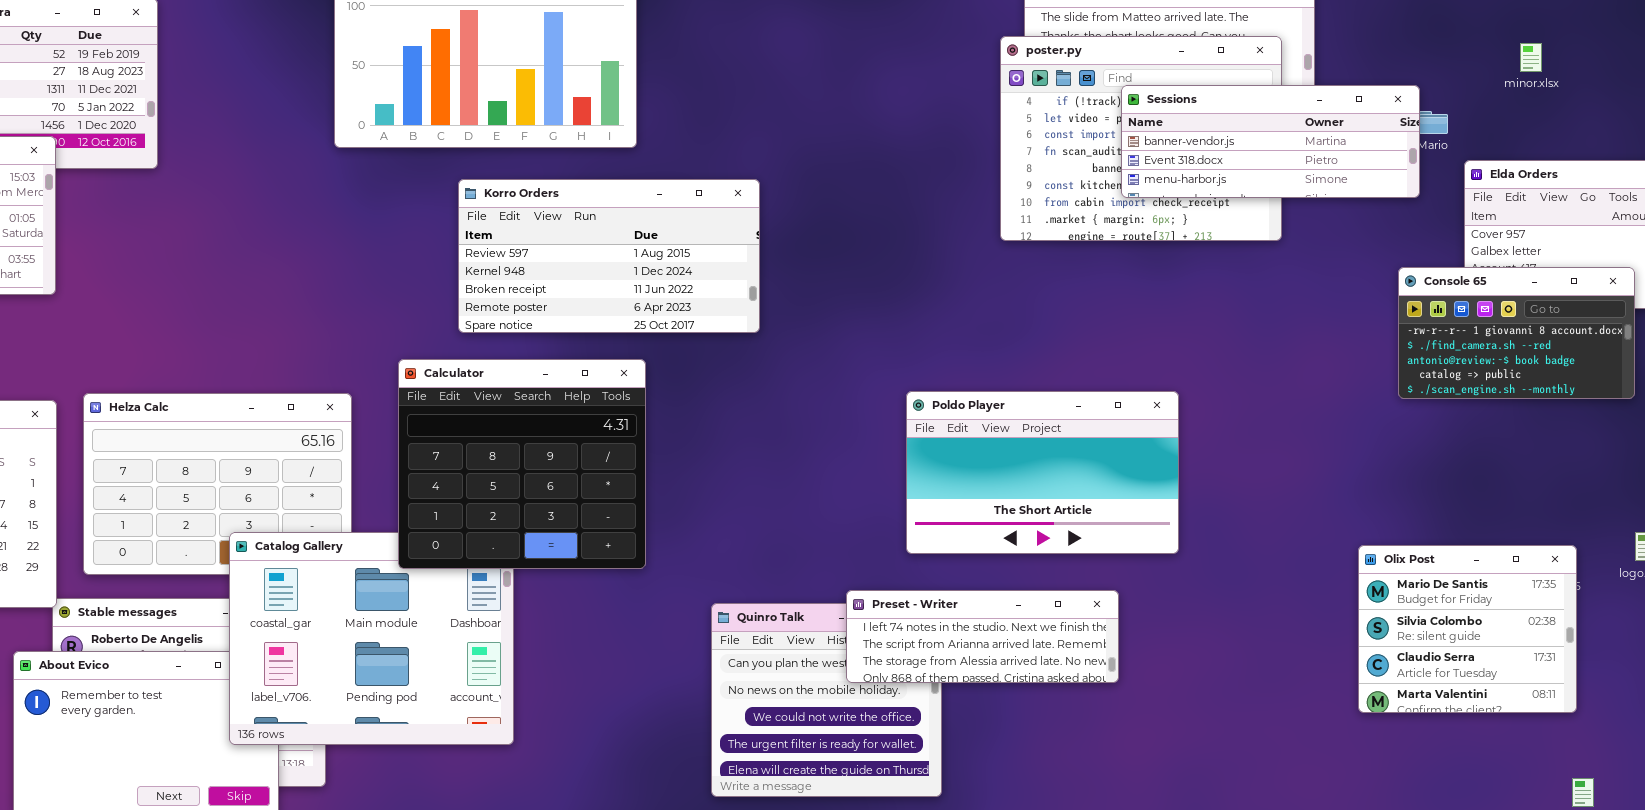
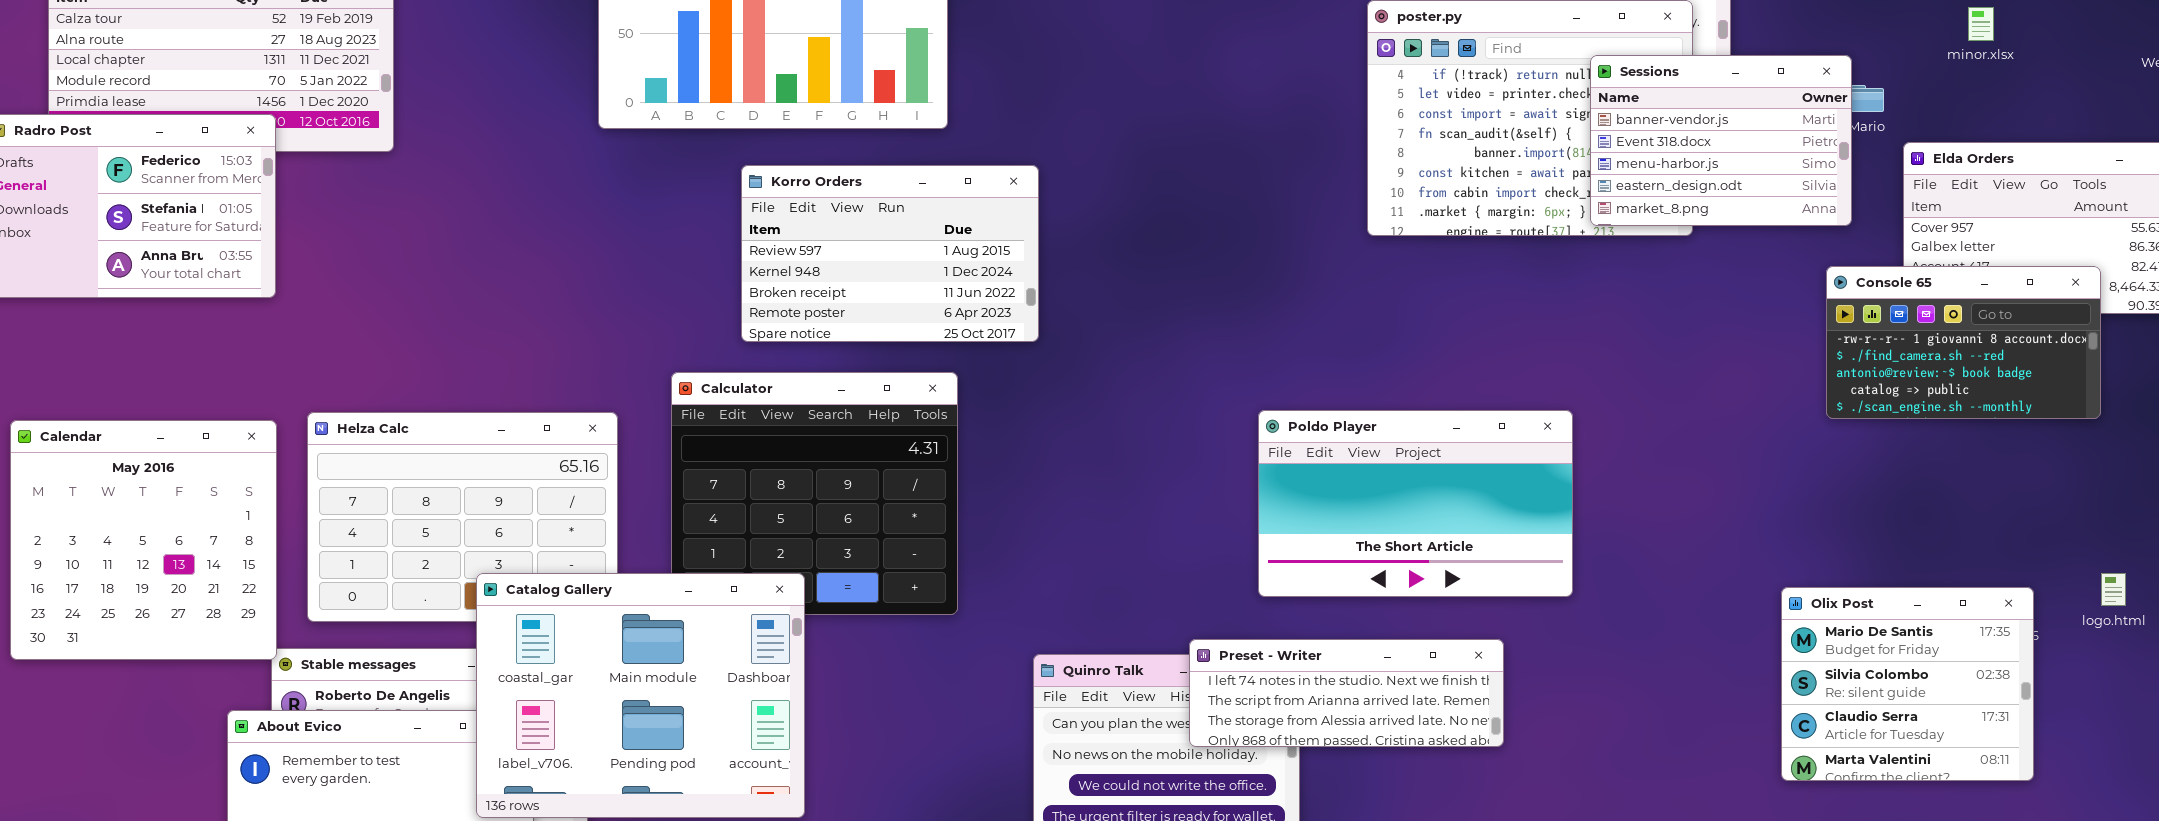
Sessions: [1121,85,1420,198] -> [1590,55,1852,226], resized
Korro Orders: [458,179,760,333] -> [741,165,1039,342], resized
Catalog Gallery: [229,532,514,745] -> [476,573,805,818], raised

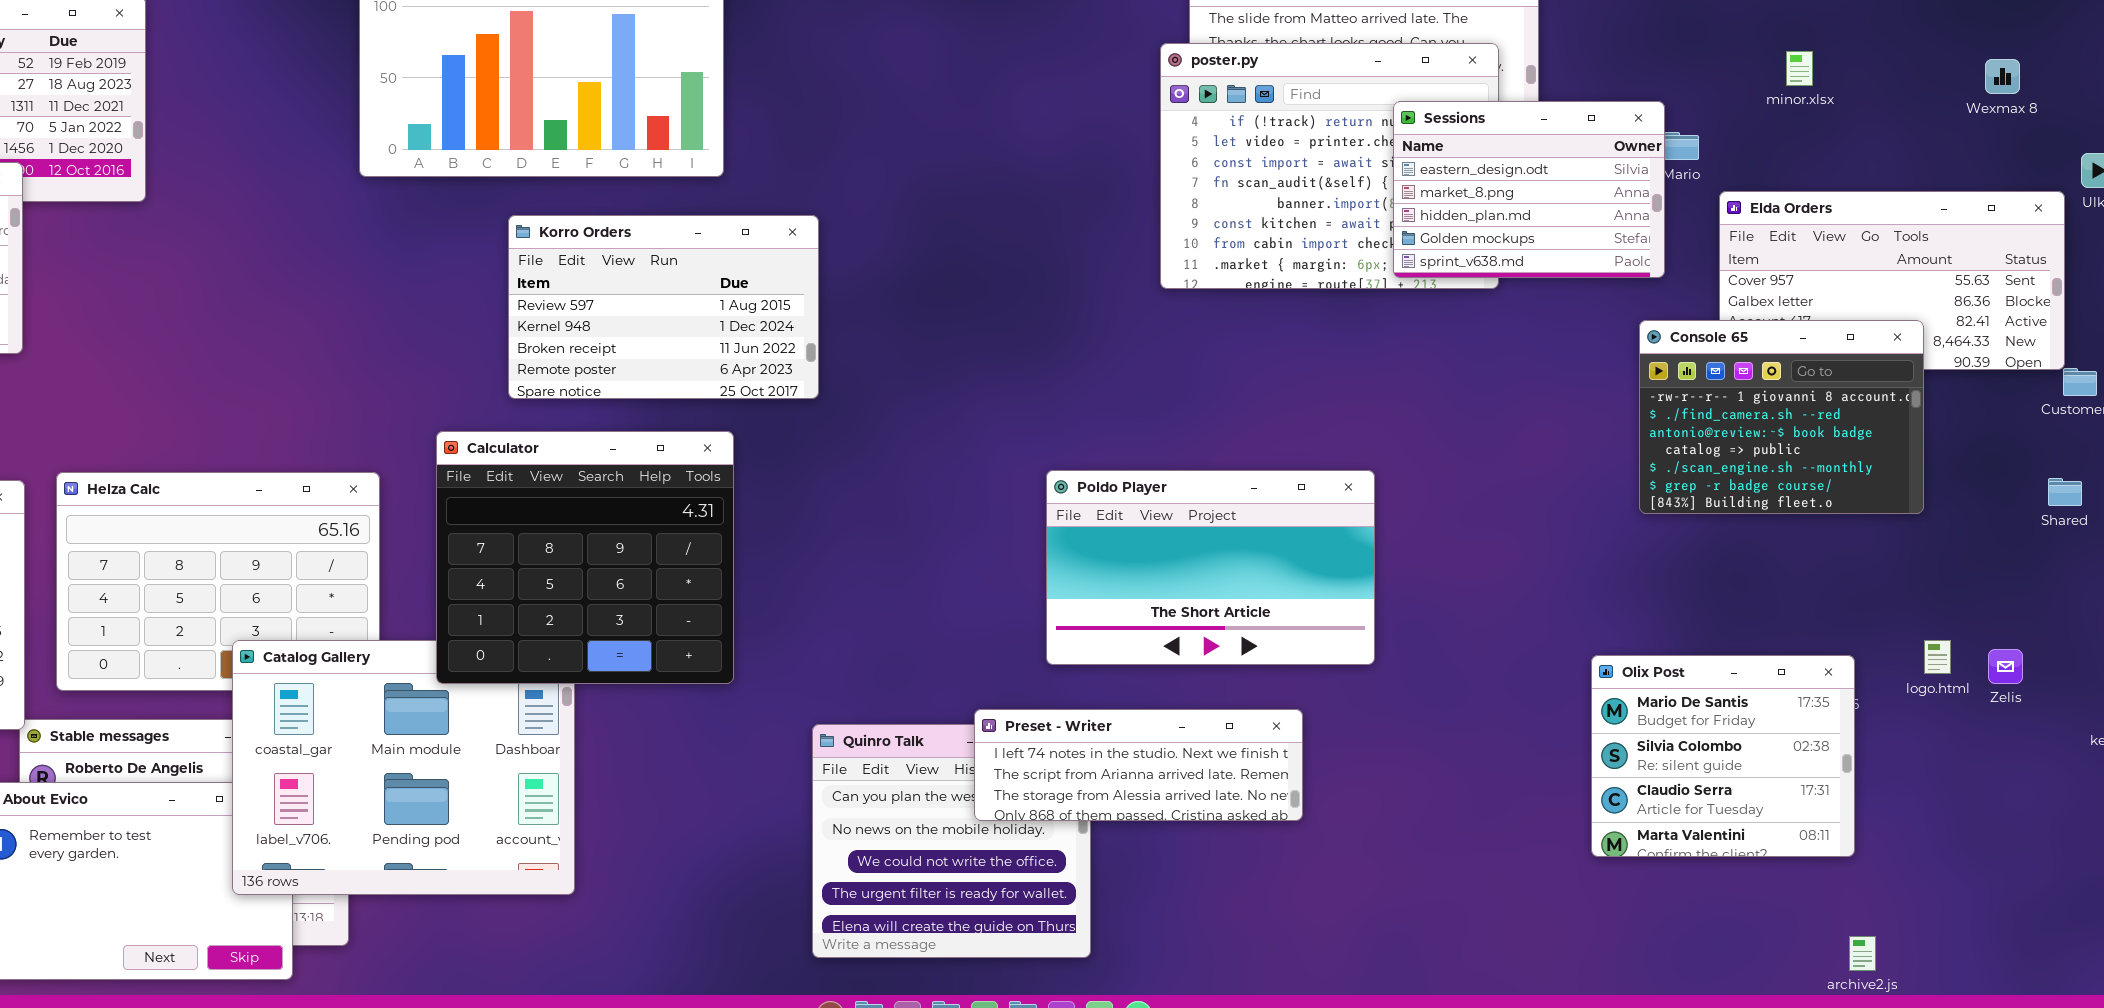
Sessions: [1590,55,1852,226] -> [1393,101,1665,278], scrolled down 3 rows
Console 65: [1826,266,2101,419] -> [1639,320,1924,514], resized
Calculator: [671,372,958,615] -> [436,431,734,684], raised

